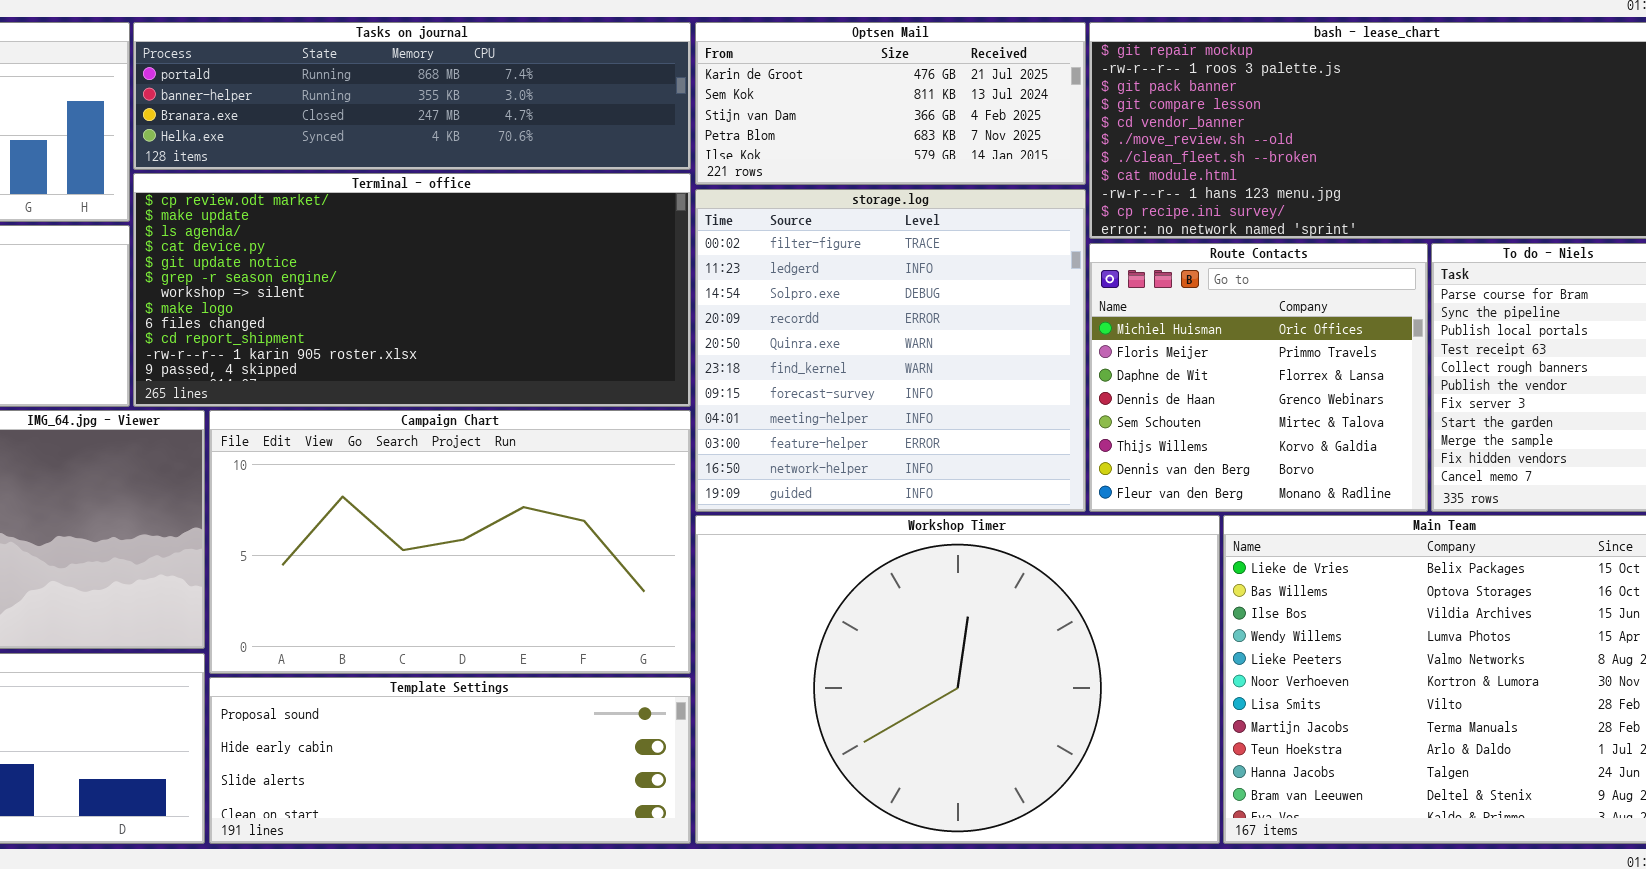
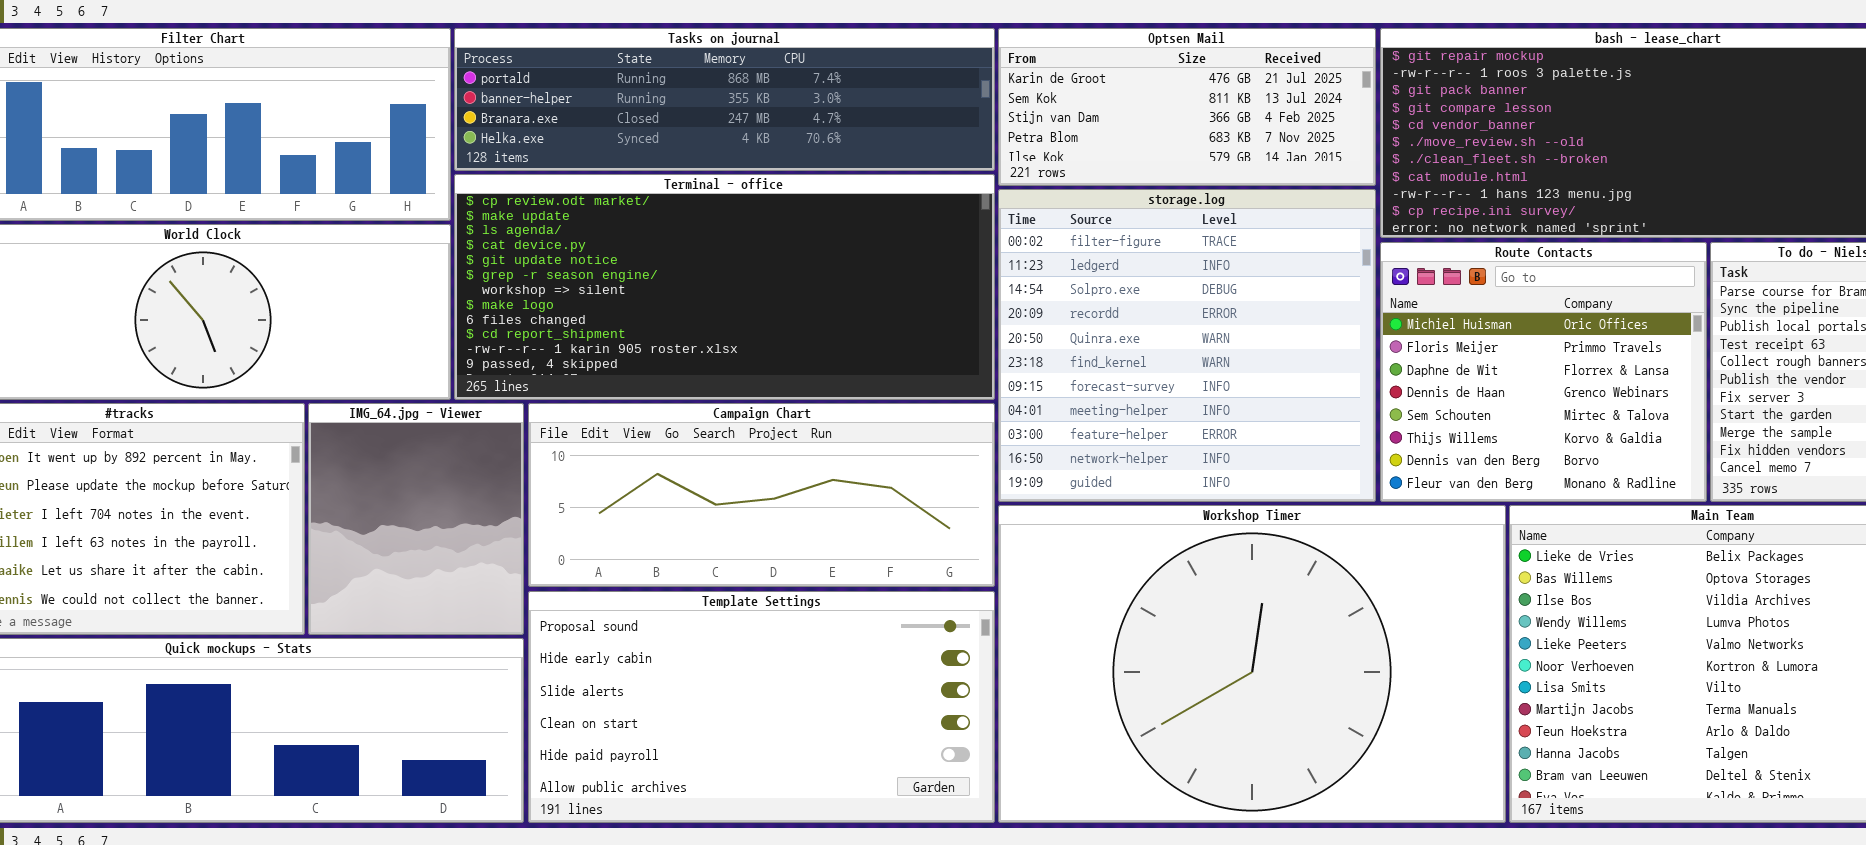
Campaign Chart: [209,410,691,674] -> [528,403,995,587], resized
Template Settings: [209,677,691,844] -> [528,591,995,823], resized

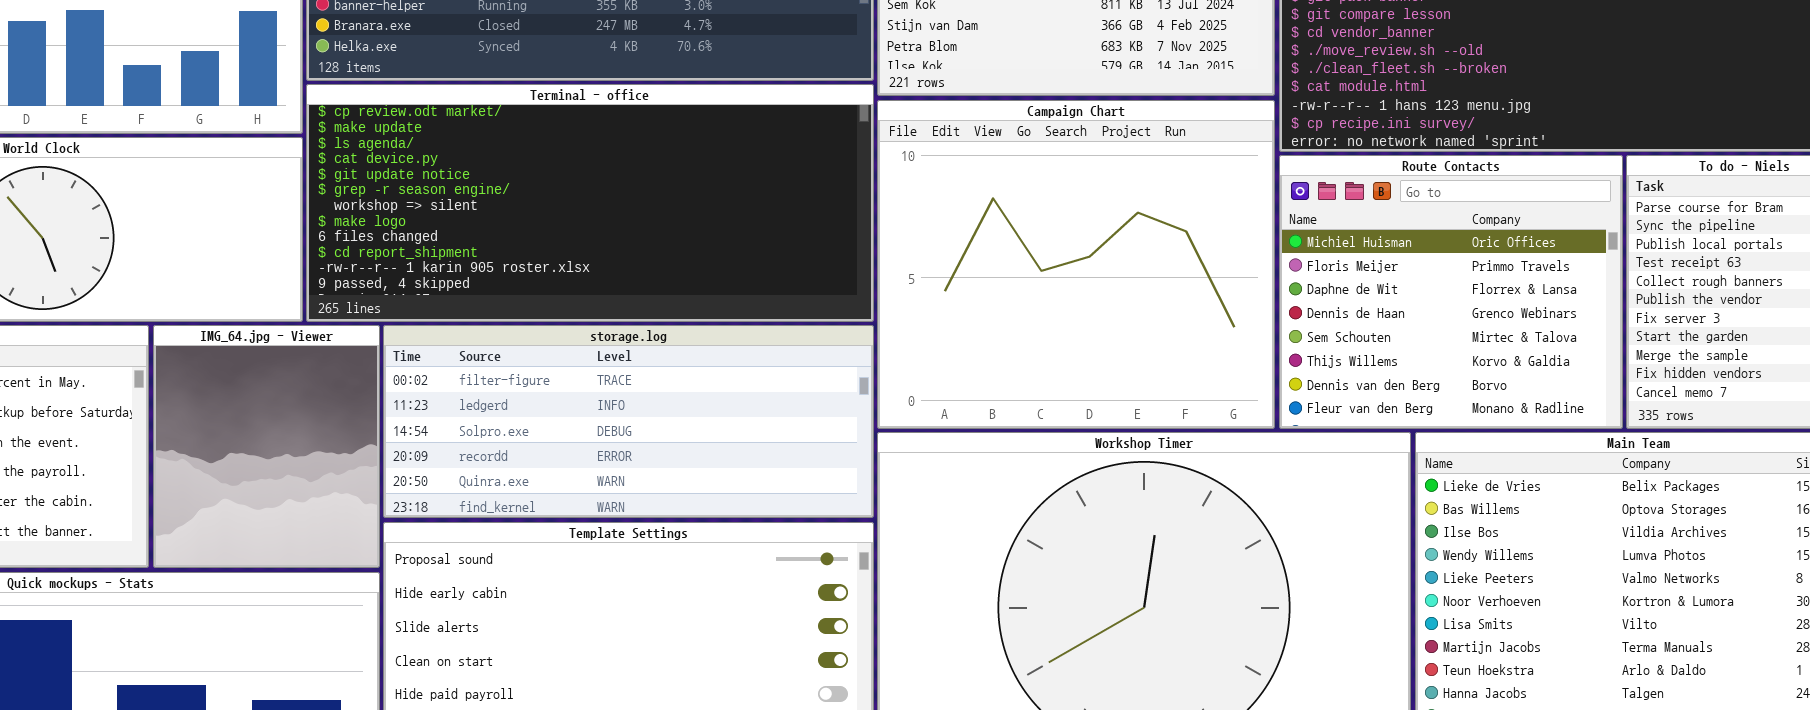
storage.log: [998,189,1376,502] -> [383,325,874,518], moved, resized
Campaign Chart: [528,403,995,587] -> [877,100,1275,429], moved, resized

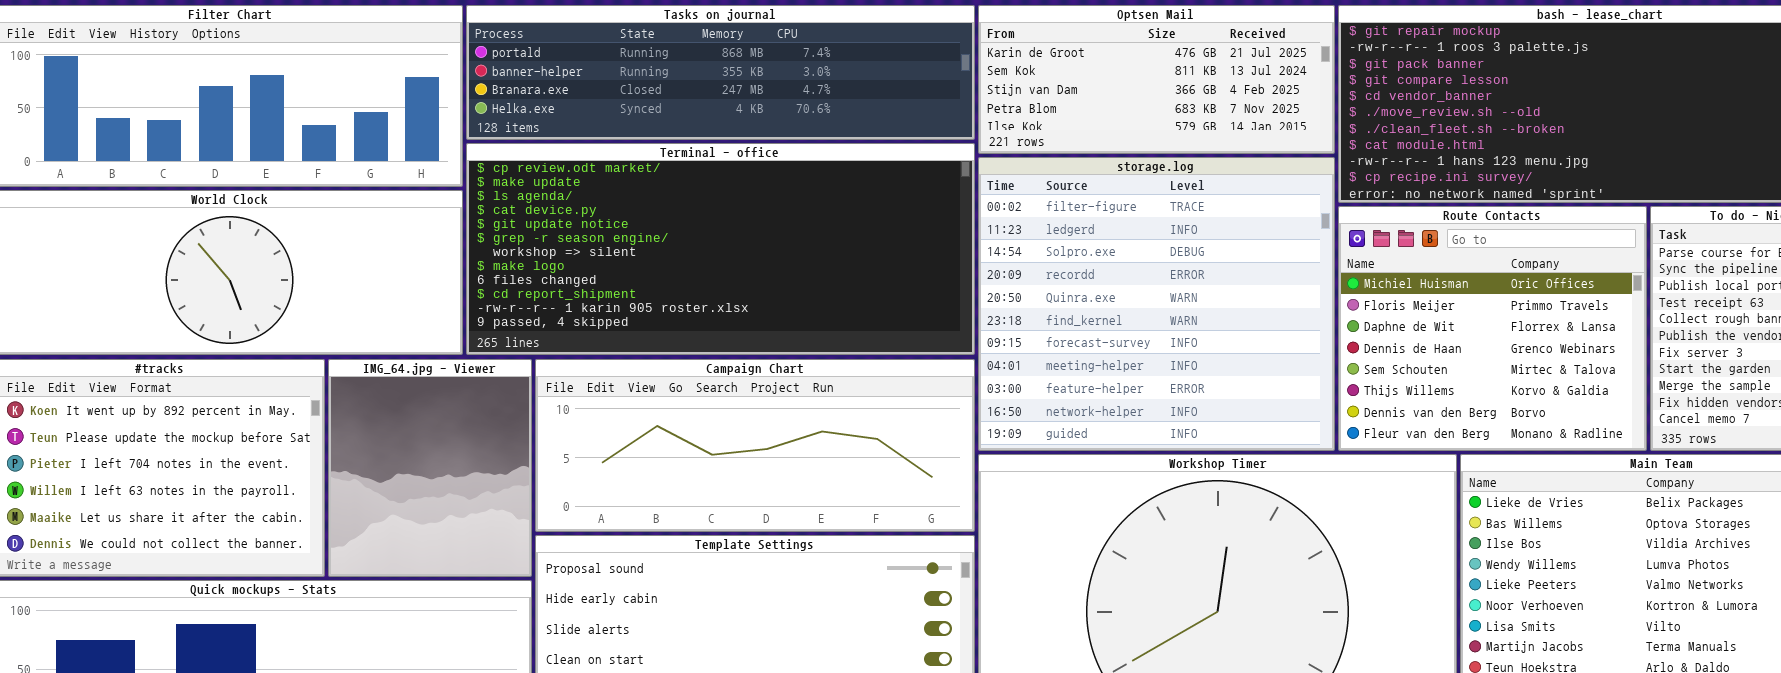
Campaign Chart: [877,100,1275,429] -> [535,359,975,532], moved, resized
storage.log: [383,325,874,518] -> [978,157,1335,451], moved, resized

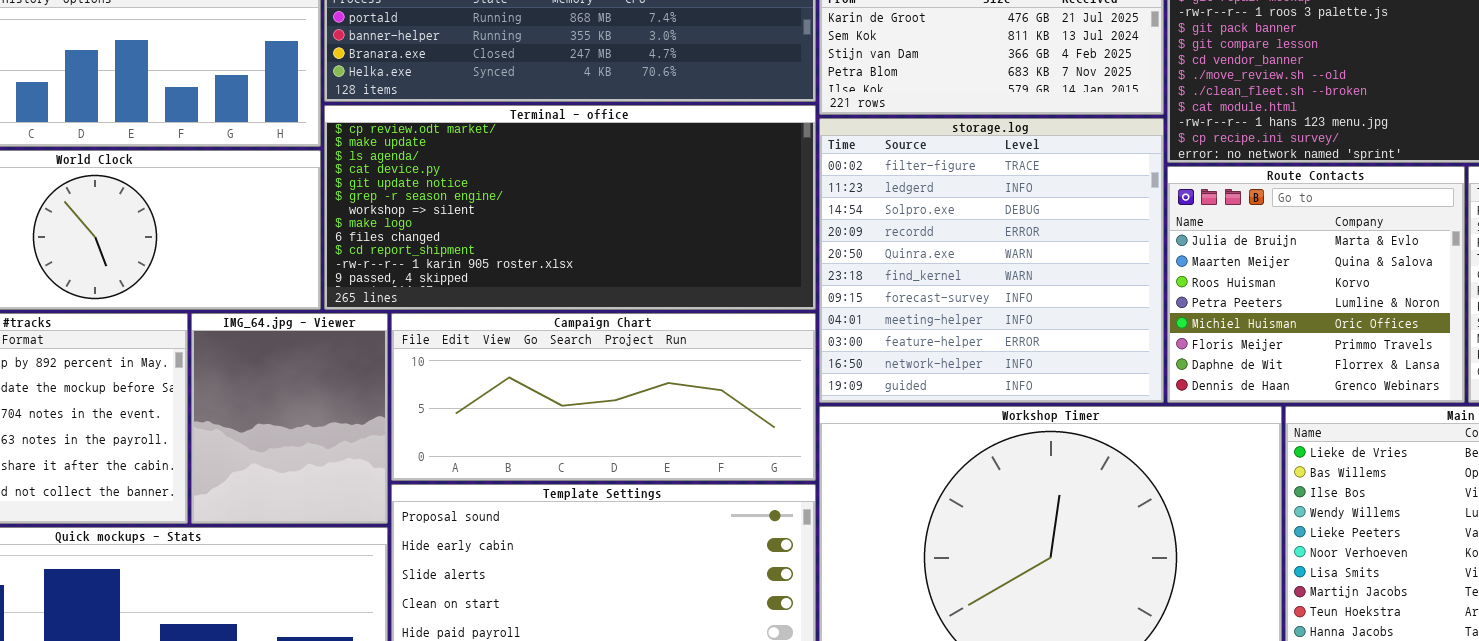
Route Contacts: [1338,206,1647,451] -> [1167,166,1465,403], scrolled up 4 rows

